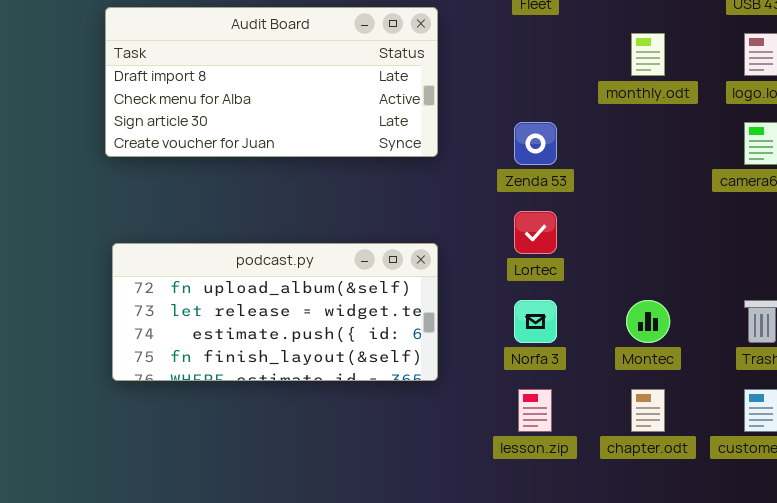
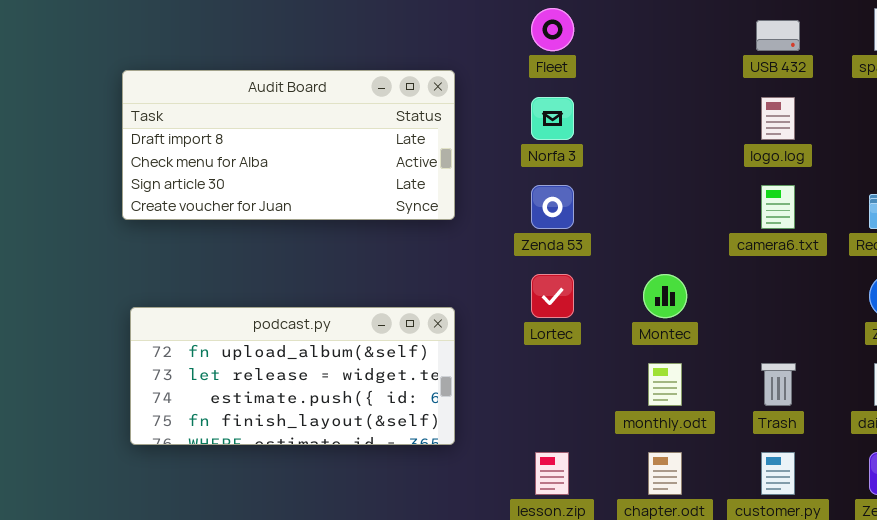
monthly.odt: [631,33,665,76] -> [648,363,682,406], moved
Norfa 3: [514,300,557,343] -> [531,97,574,140], moved
Montec: [626,300,670,343] -> [643,274,687,318], moved

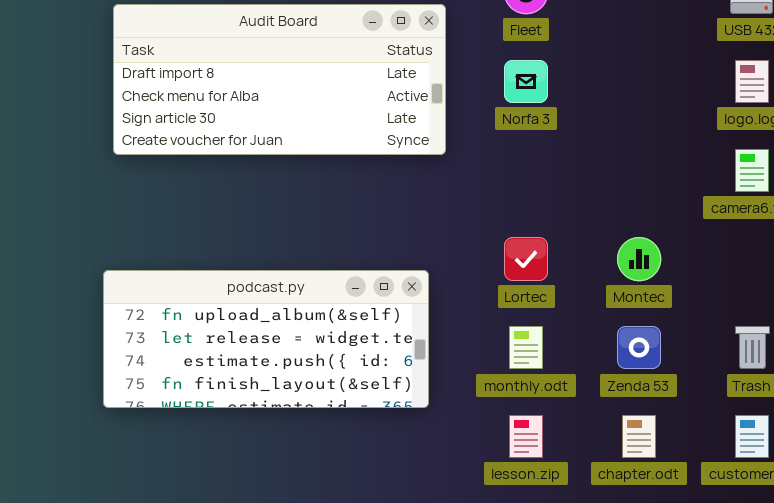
Audit Board: [122,70,455,220] -> [113,4,446,155], moved
Zenda 53: [531,185,574,229] -> [617,326,661,369], moved
monthly.odt: [648,363,682,406] -> [509,326,543,369], moved

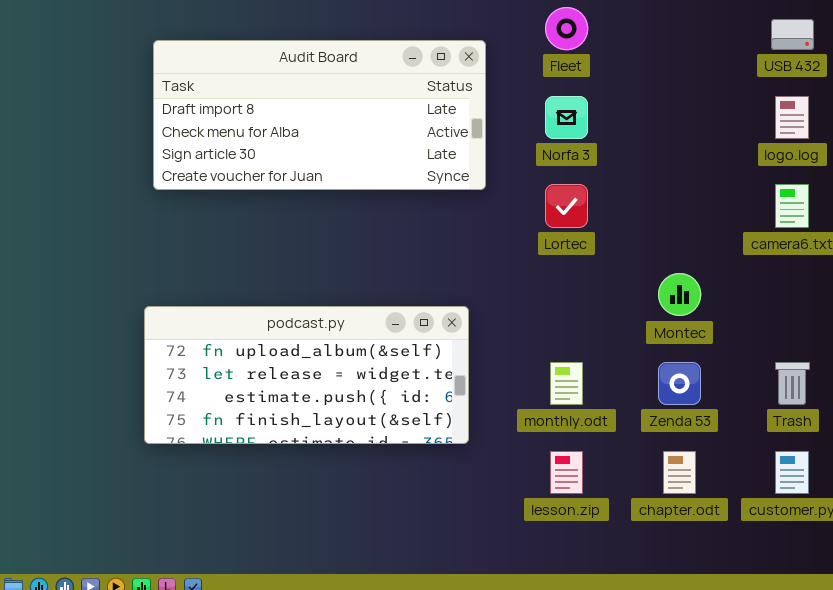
Lortec: [504,237,548,281] -> [545,184,588,228], moved

